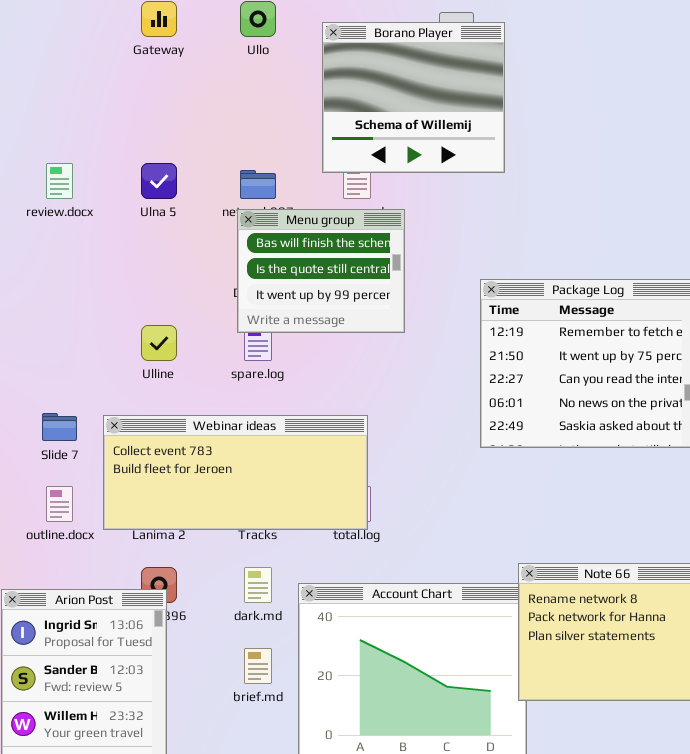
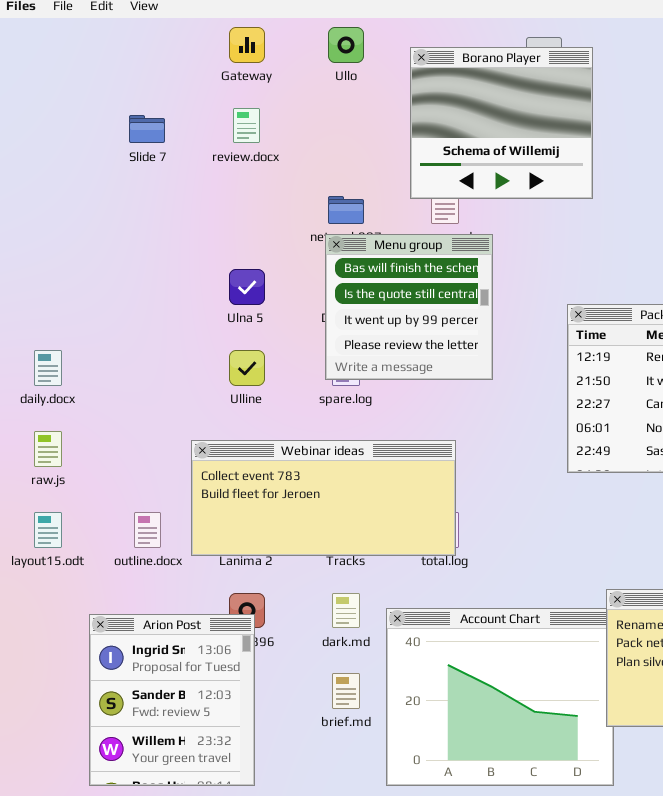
review.docx: [46,163,73,199] -> [233,108,260,143], moved
Ulna 5: [141,163,177,199] -> [229,269,265,305], moved
Menu group: [237,209,405,333] -> [325,234,493,380], resized
Slide 7: [42,413,77,441] -> [129,115,165,143], moved

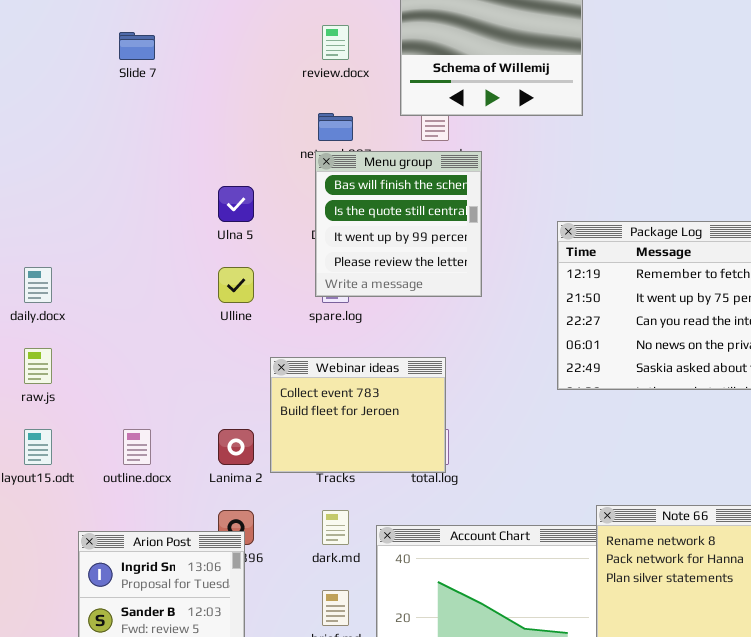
review.docx: [233,108,260,143] -> [322,25,349,60], moved
Webinar ideas: [191,440,456,556] -> [270,357,446,473], resized

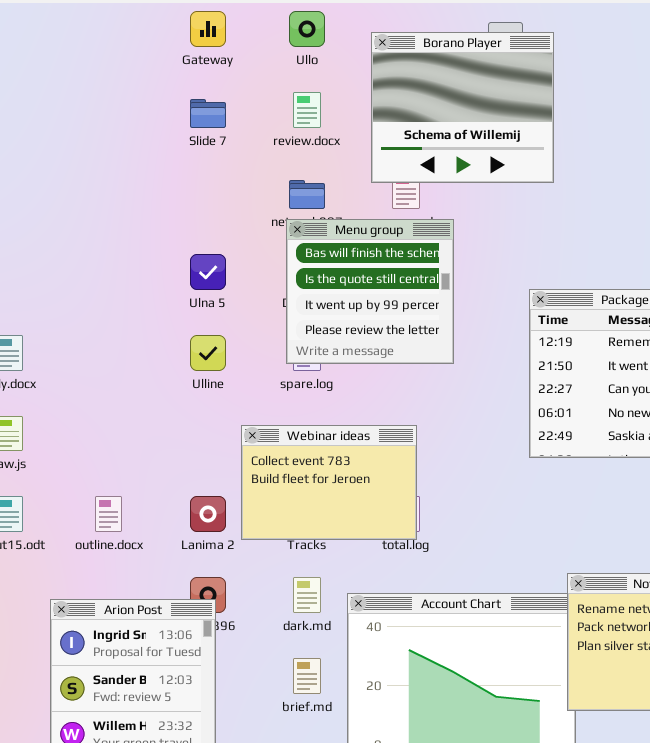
Slide 7: [119,32,155,60] -> [190,99,226,128], moved

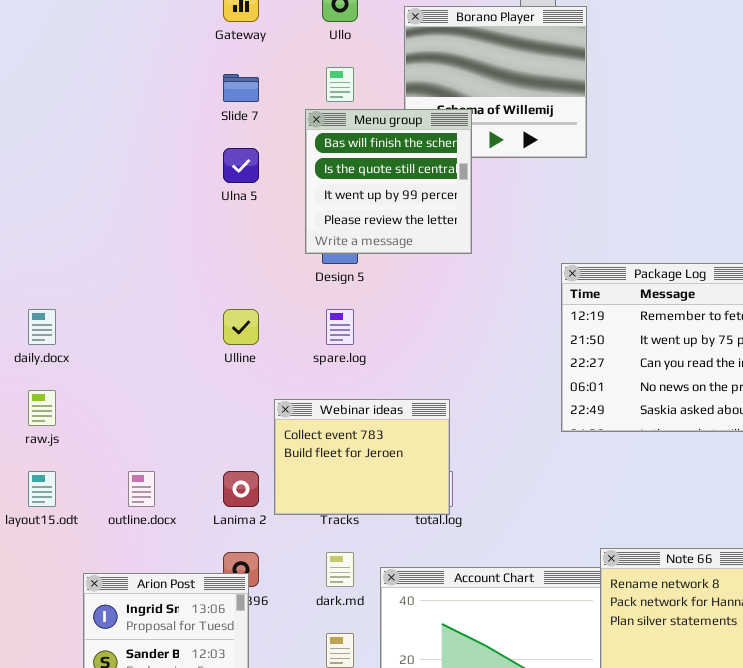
Menu group: [286,219,454,364] -> [305,109,472,254], moved
Ulna 5: [190,254,226,290] -> [223,148,259,183], moved

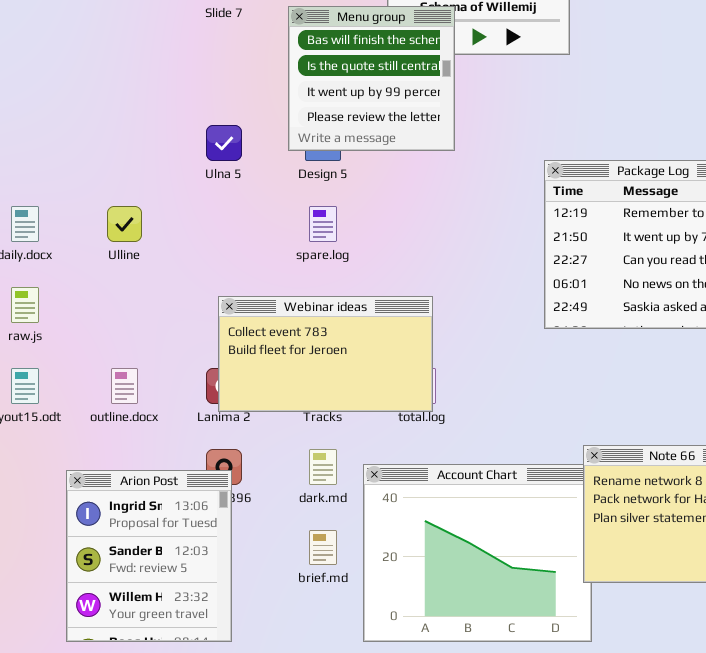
Ulna 5: [223,148,259,183] -> [206,125,242,161], moved
Ulline: [223,309,259,345] -> [107,206,142,242], moved
Webinar ideas: [274,399,450,515] -> [218,296,433,412], resized

